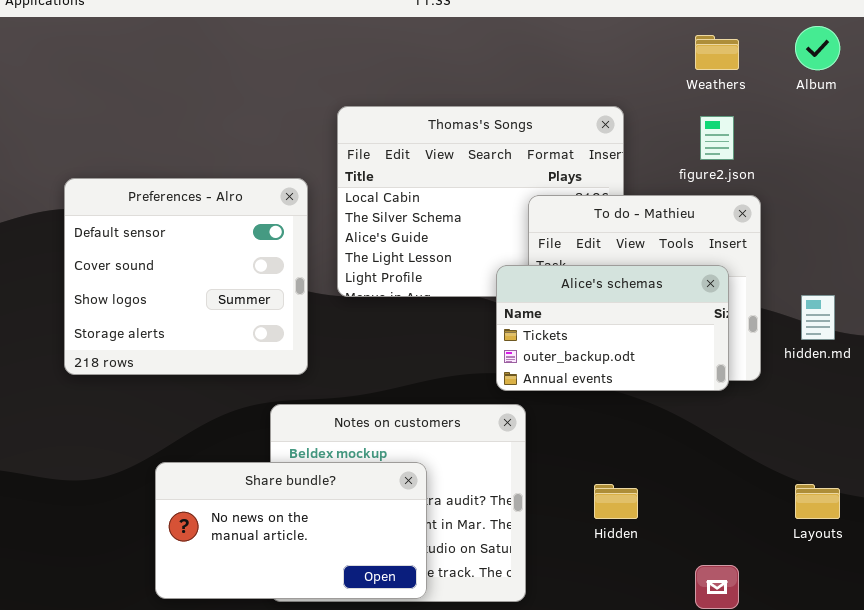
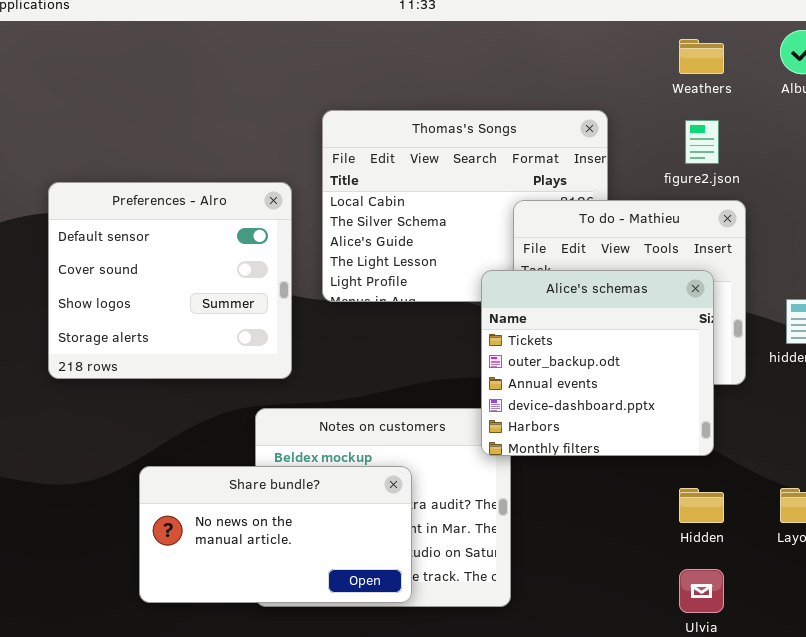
Alice's schemas: [496,265,729,391] -> [481,270,714,456], resized
Hidden: [594,484,638,519] -> [679,488,724,523], moved

